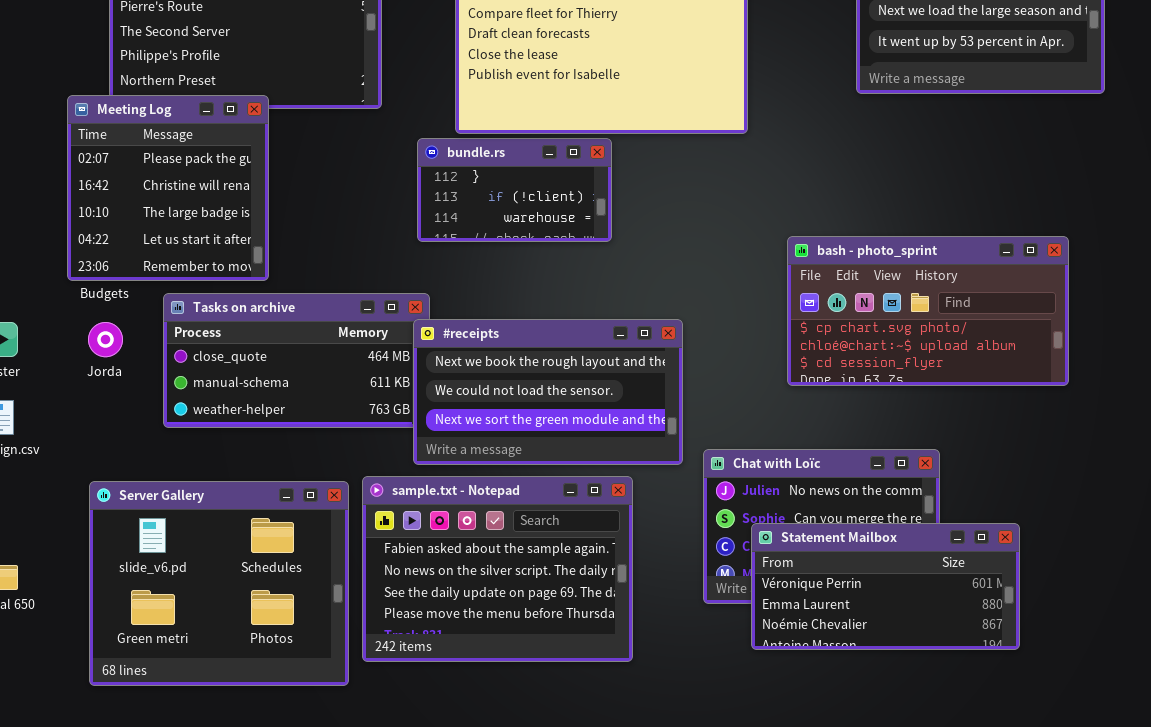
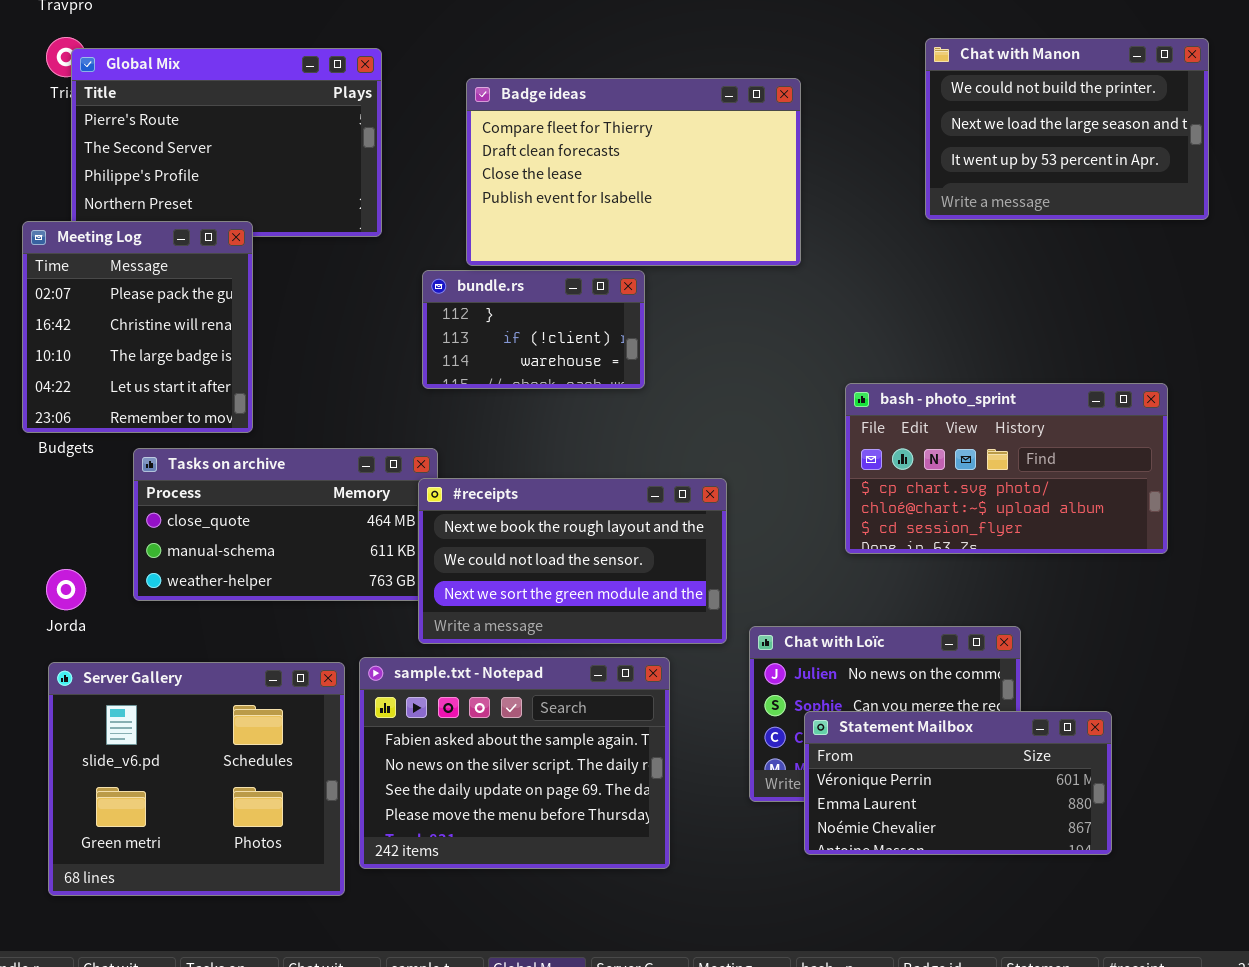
Jorda: [88,322,123,357] -> [46,569,86,610], moved

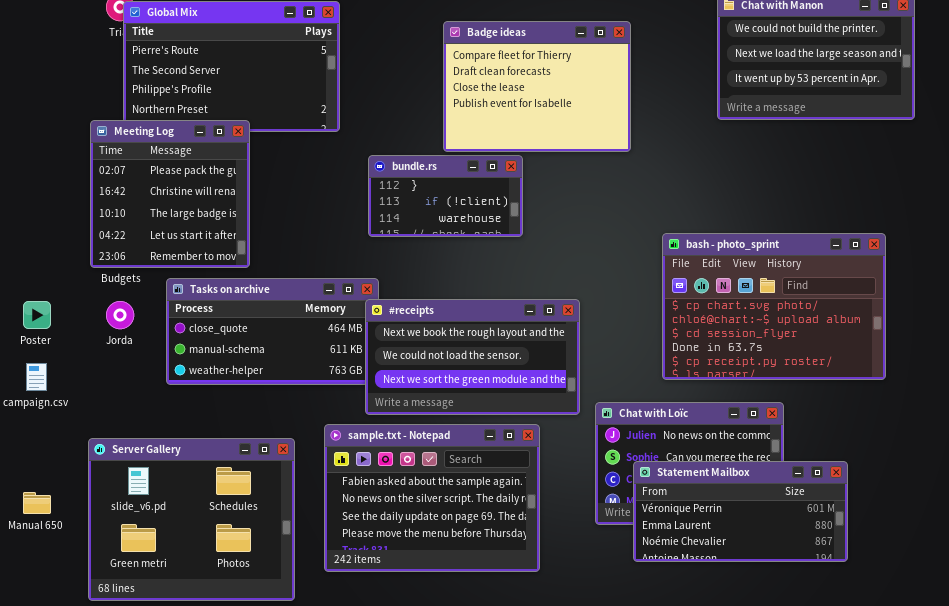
Badge ideas: [466,78,801,266] -> [443,21,631,152], resized
bash - photo_sprint: [845,383,1168,554] -> [662,233,886,380], resized
Jorda: [46,569,86,610] -> [106,301,134,329], moved
Server Gallery: [48,662,345,896] -> [88,438,295,601], moved

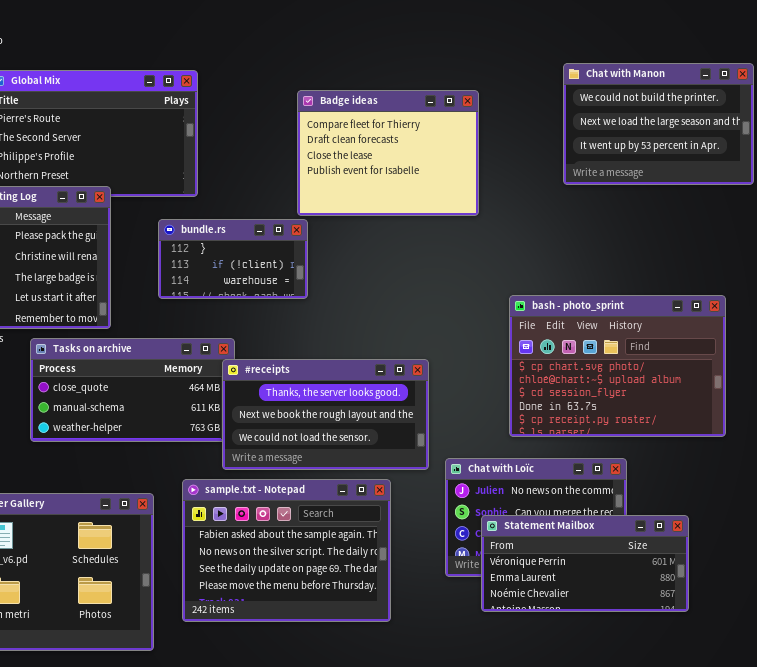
bundle.rs: [368,155,523,237] -> [158,219,308,299], moved
#receipts: [365,299,580,415] -> [222,359,429,470], scrolled up 1 row

